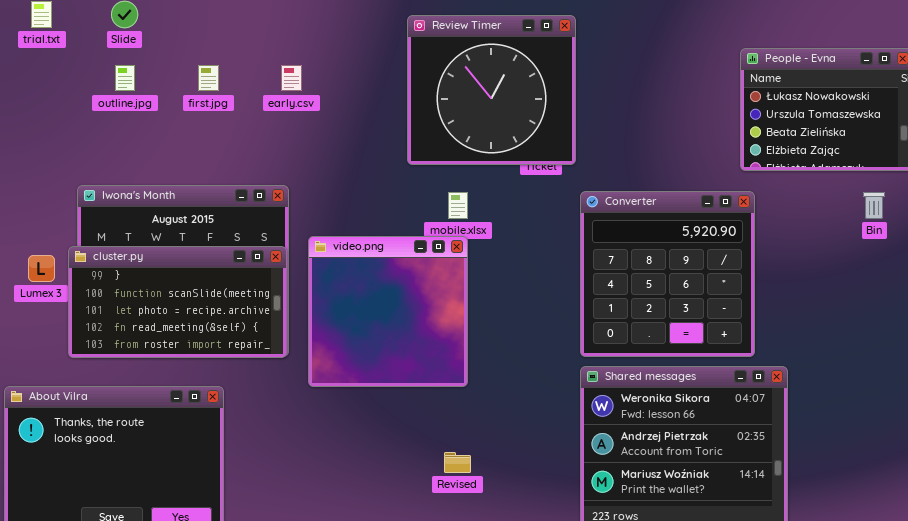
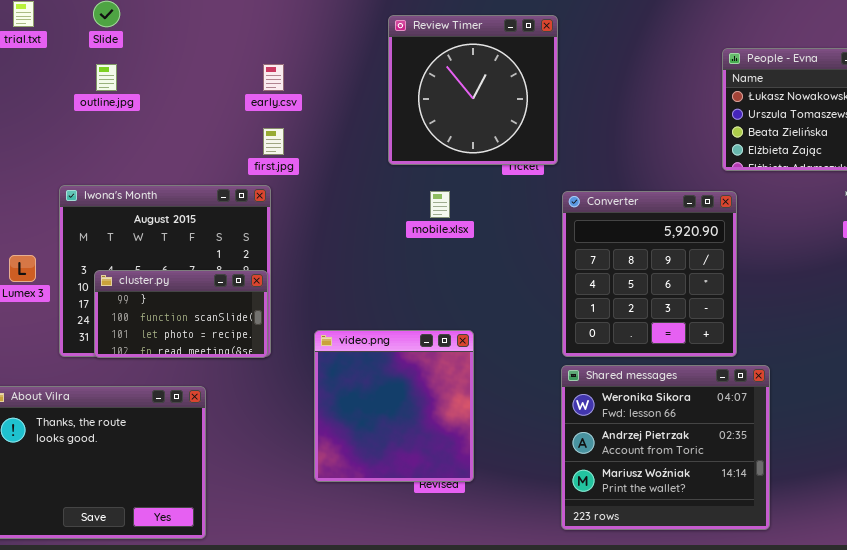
first.jpg: [198,65,219,91] -> [263,128,284,155], moved
video.png: [308,236,468,387] -> [314,330,474,482], moved
cluster.py: [68,246,287,358] -> [94,270,268,358], resized

